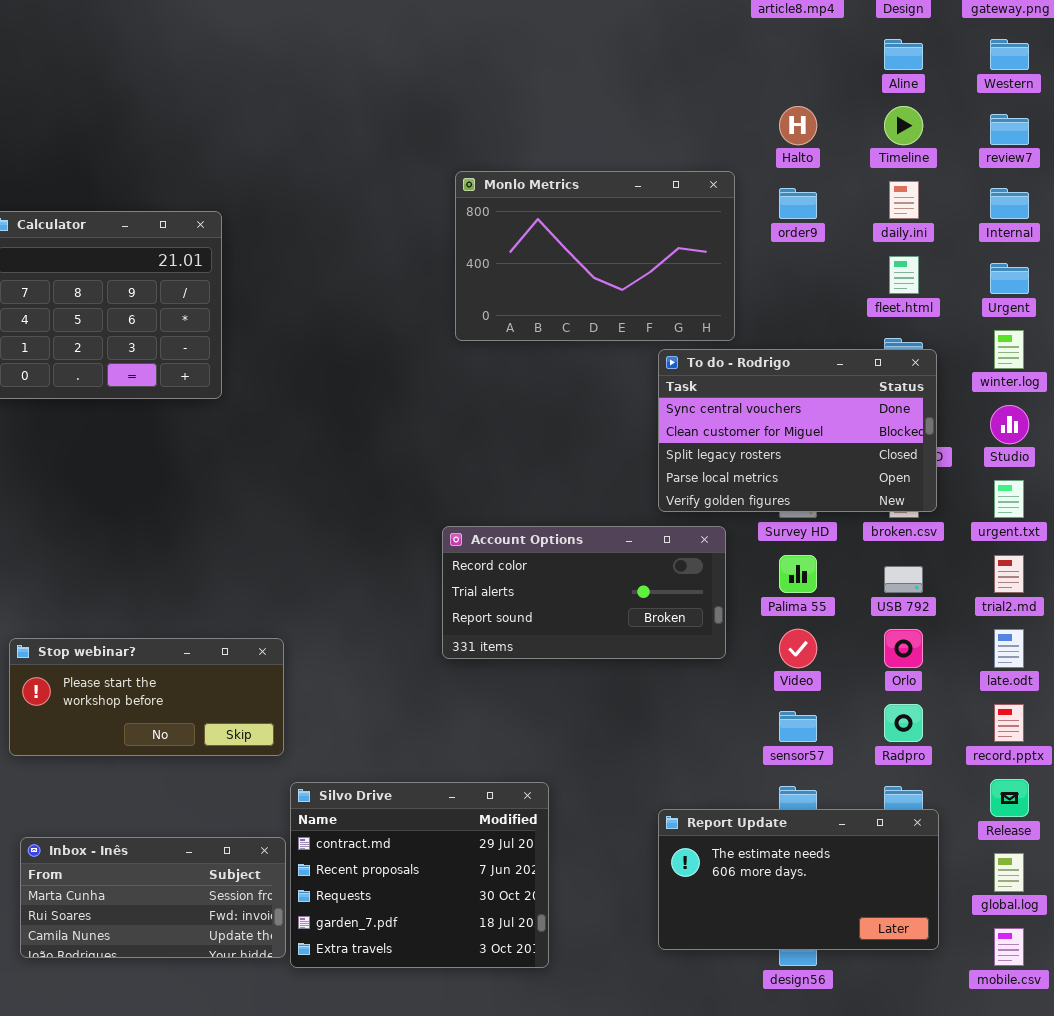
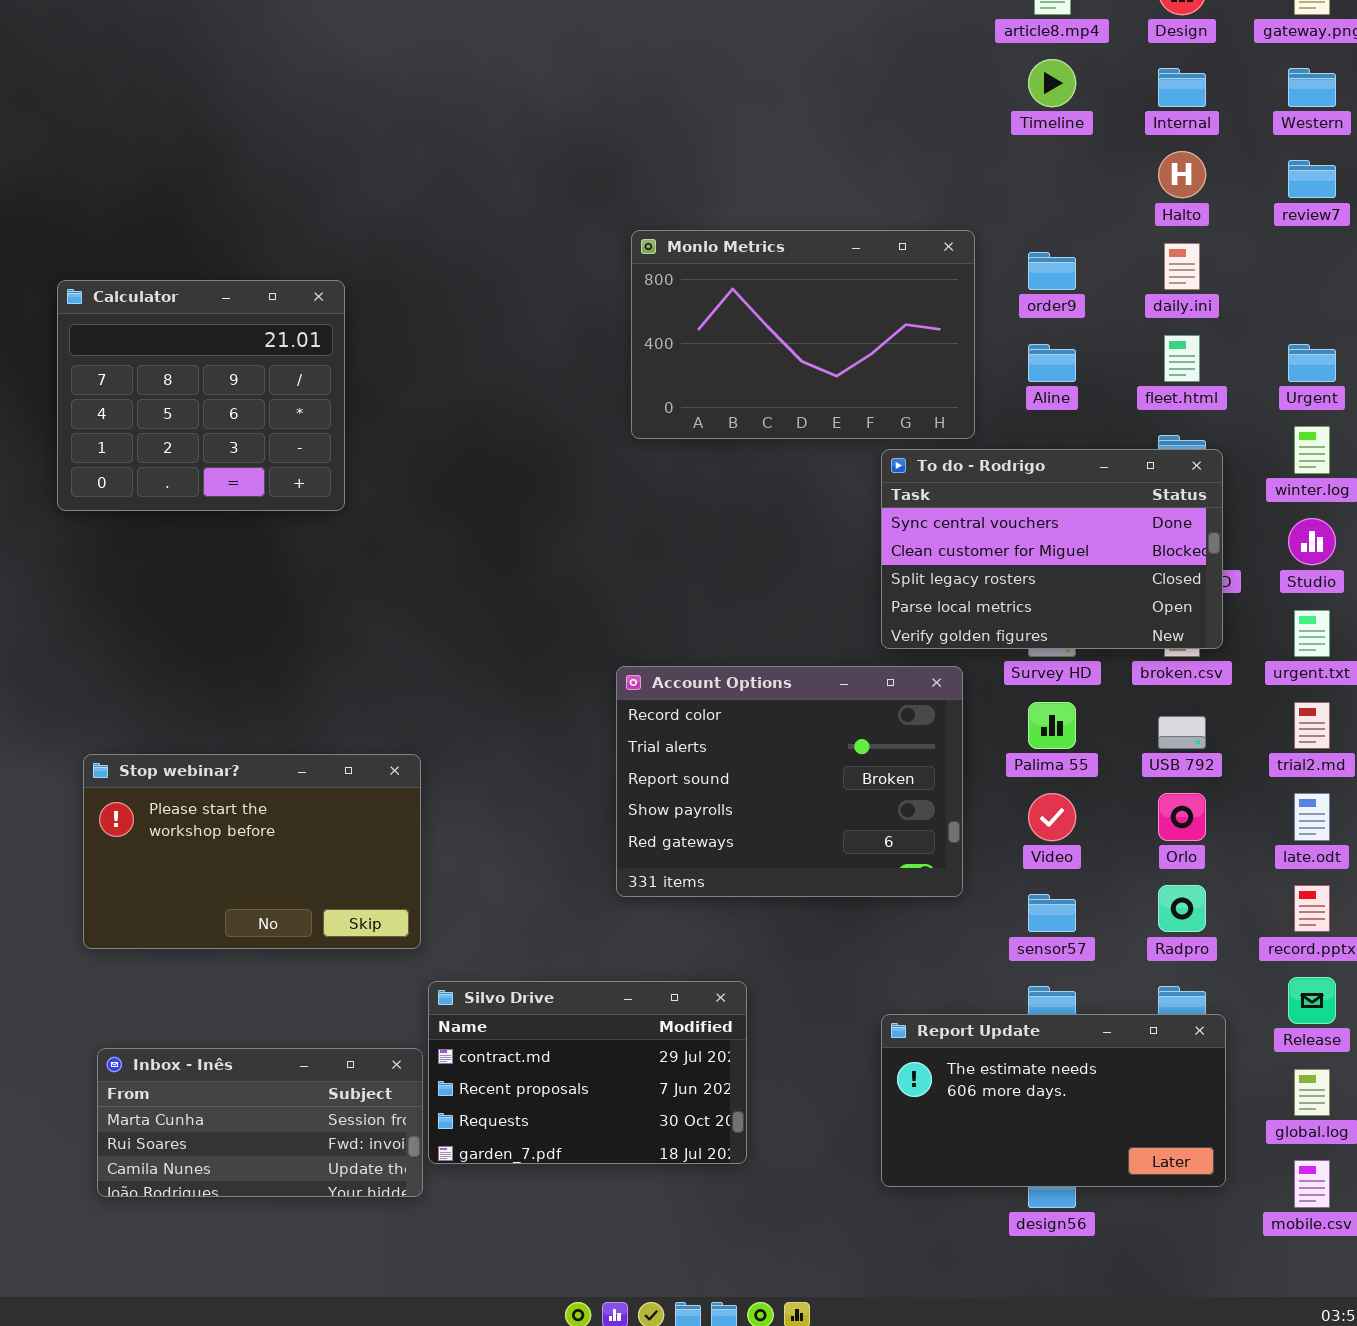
Aline: [884,39,923,70] -> [1028,344,1076,382], moved
Halto: [779,106,817,145] -> [1158,151,1206,198], moved
Timeline: [884,106,923,145] -> [1028,59,1076,107], moved
Internal: [990,188,1029,219] -> [1158,68,1206,107], moved
Account Options: [442,526,726,659] -> [616,666,963,897], resized
Stop webinar?: [9,638,284,756] -> [83,754,421,949], resized
Silvo Drive: [290,782,549,968] -> [428,981,747,1164], resized

